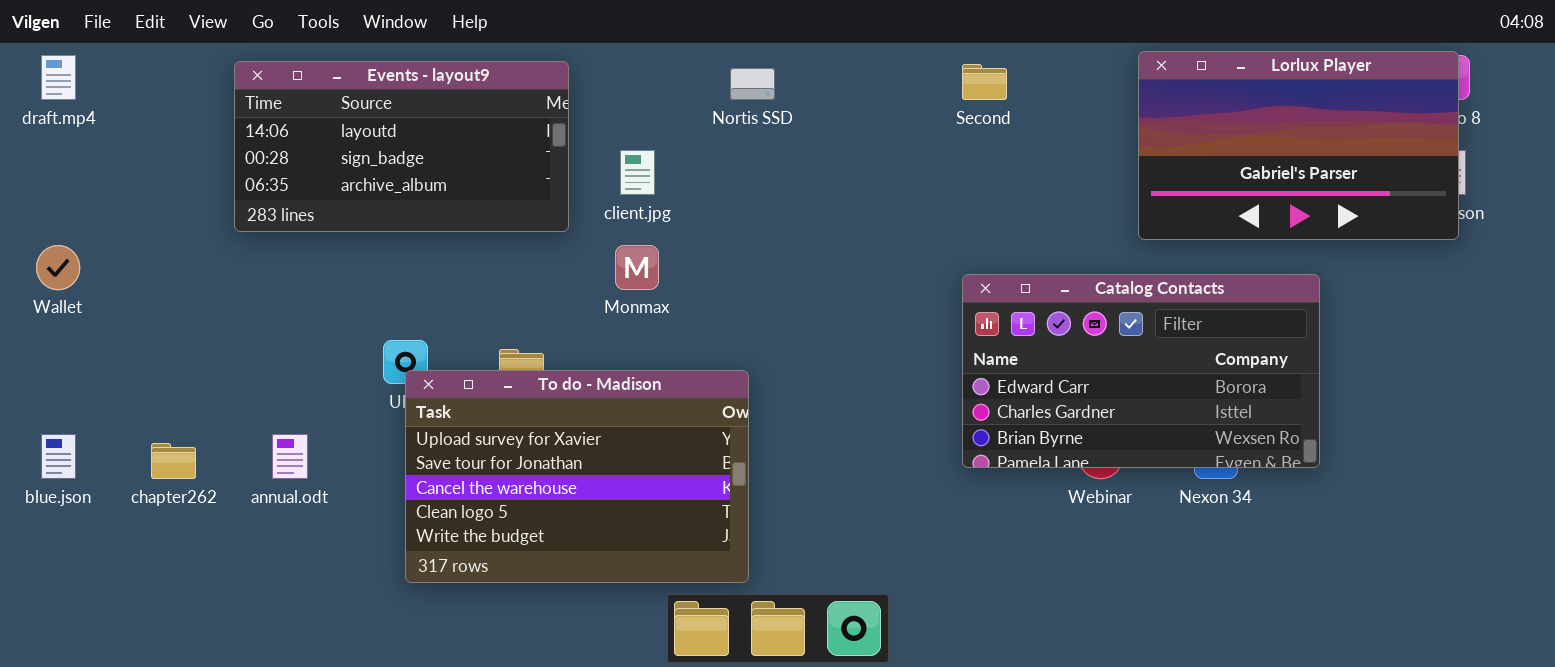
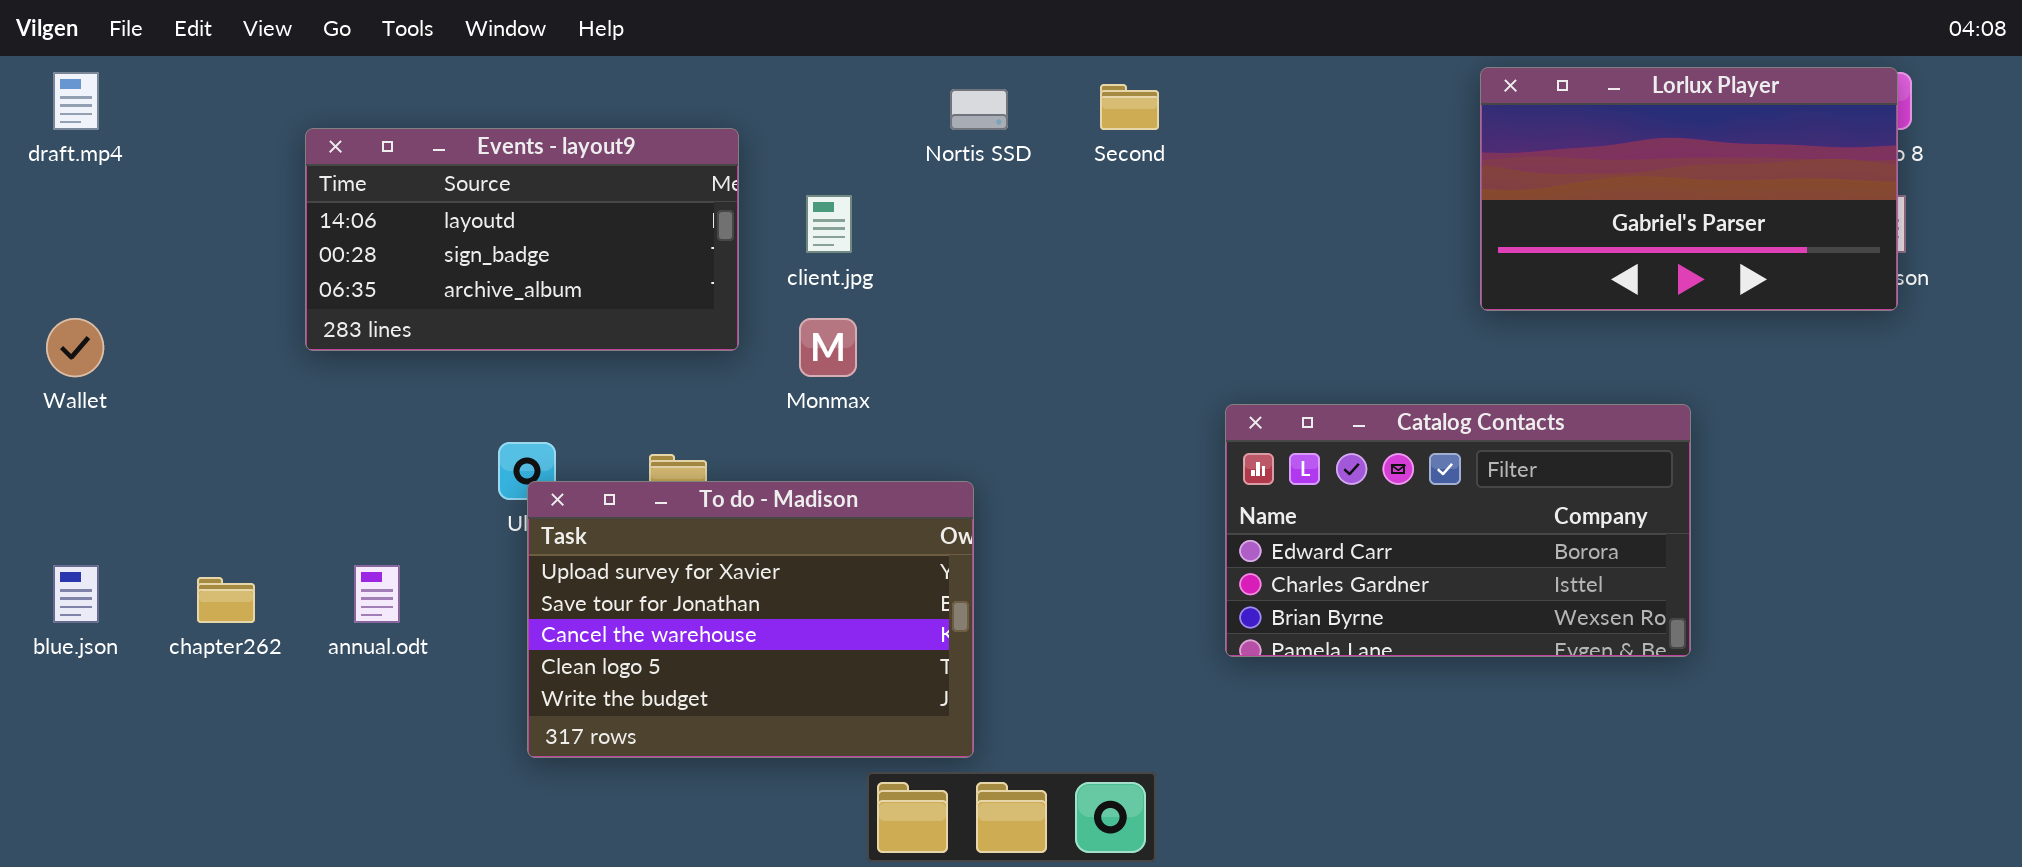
Events - layout9: [234,61,569,232] -> [305,128,739,351], moved
Second: [962,64,1007,100] -> [1100,84,1159,130], moved
Catalog Contacts: [962,274,1320,468] -> [1225,404,1691,657], moved

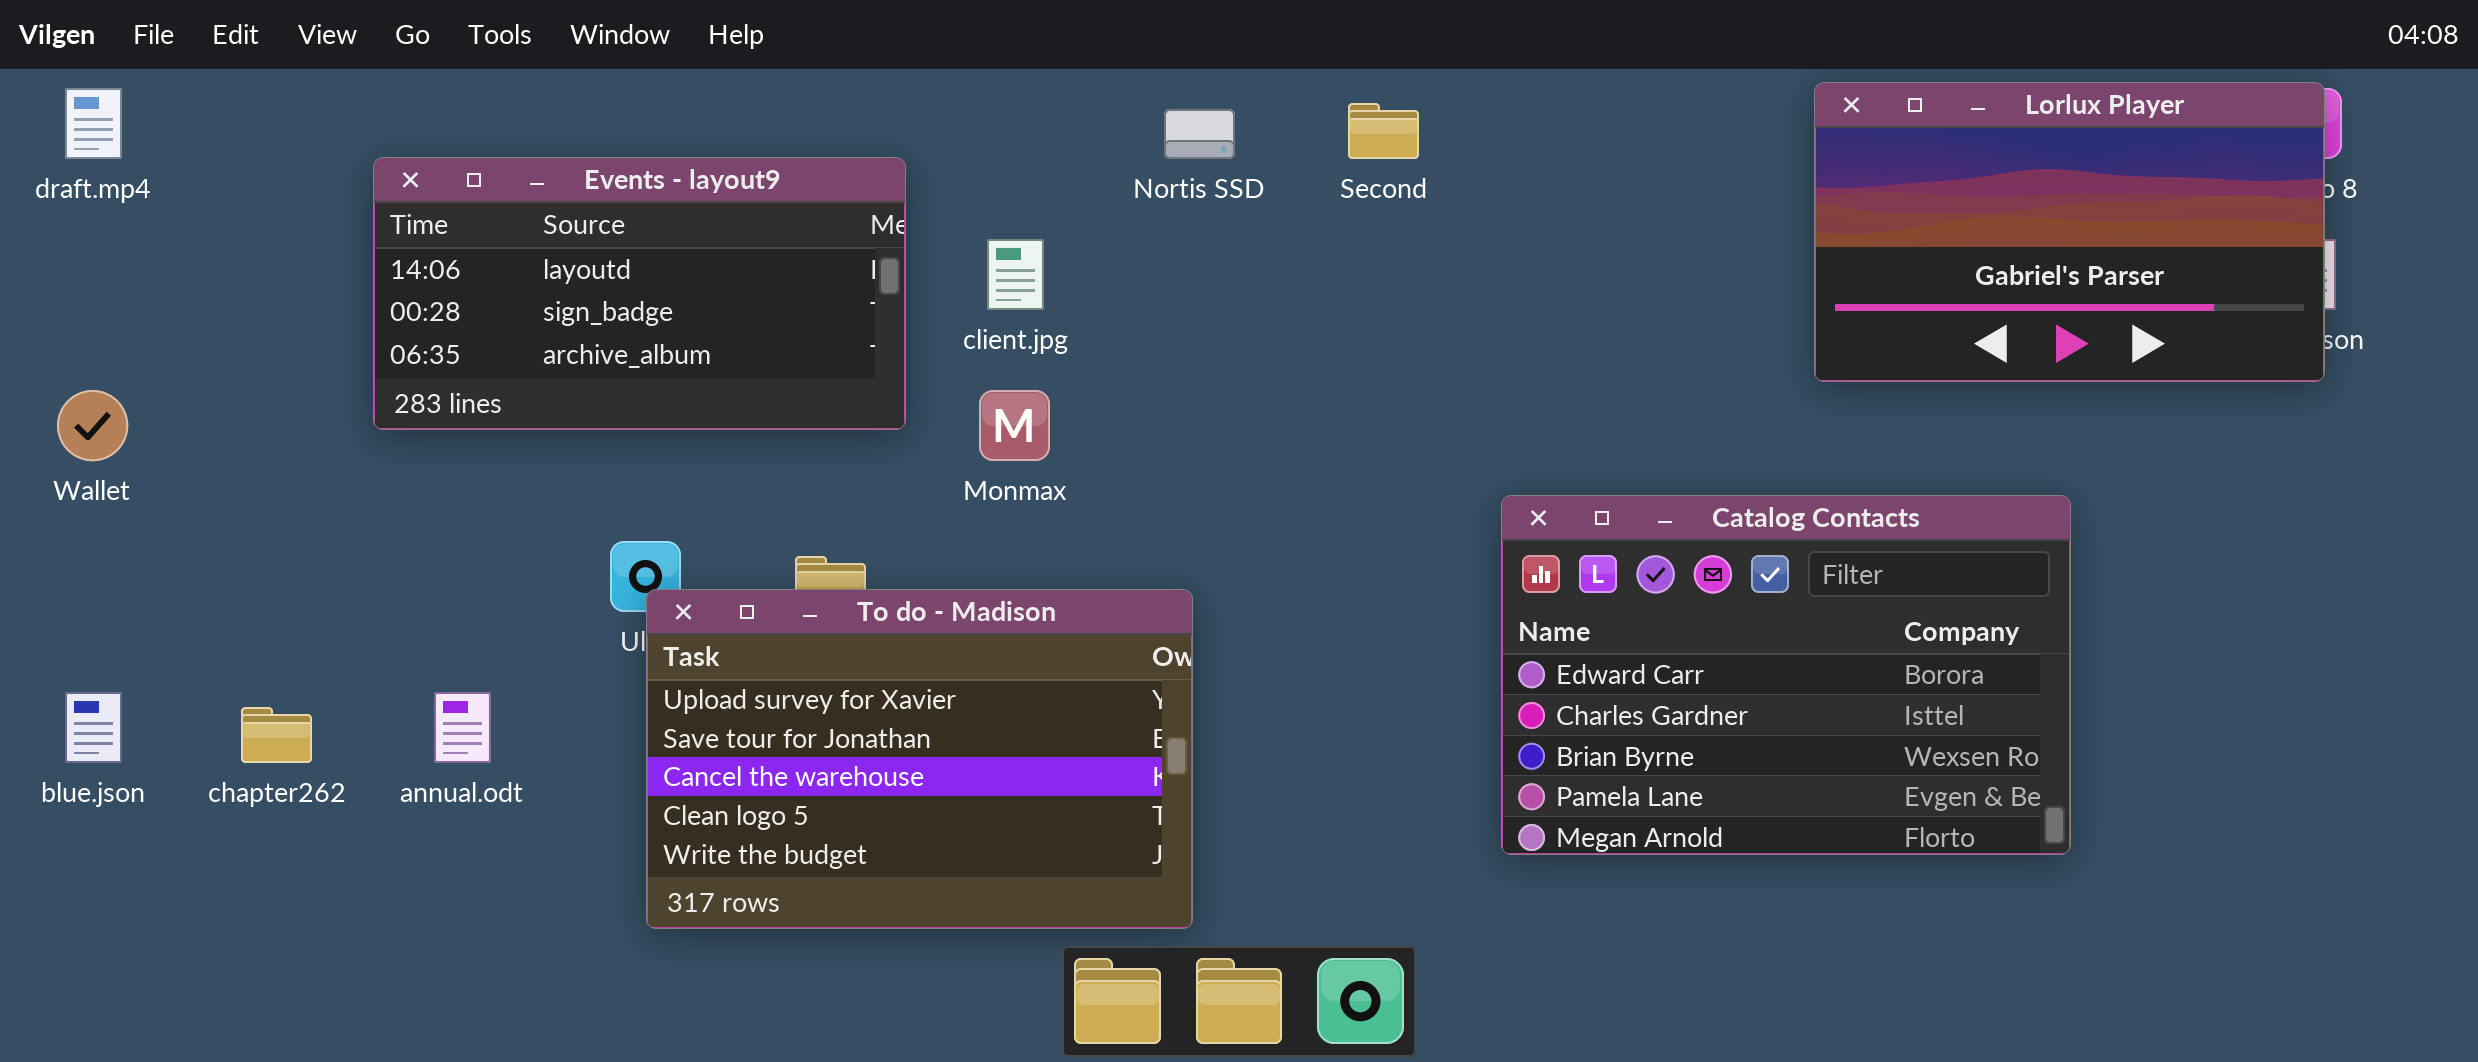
Catalog Contacts: [1225,404,1691,657] -> [1501,495,2071,855], resized

